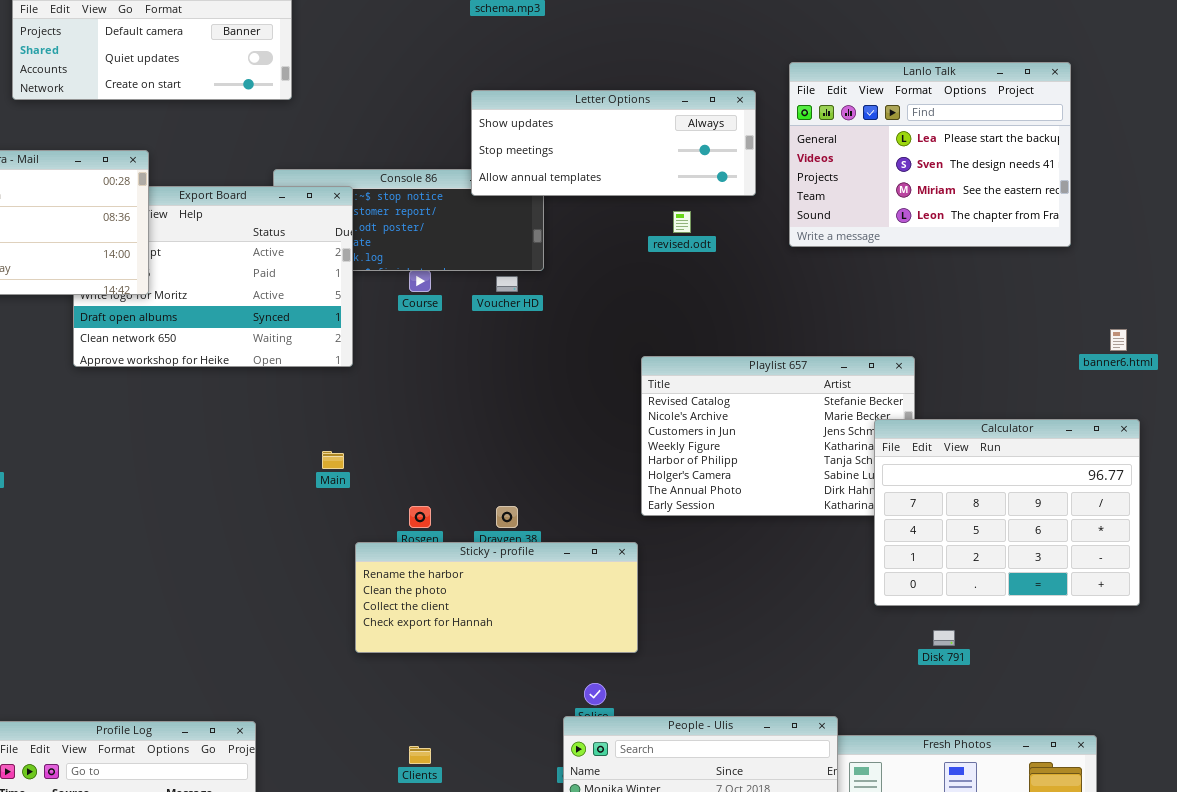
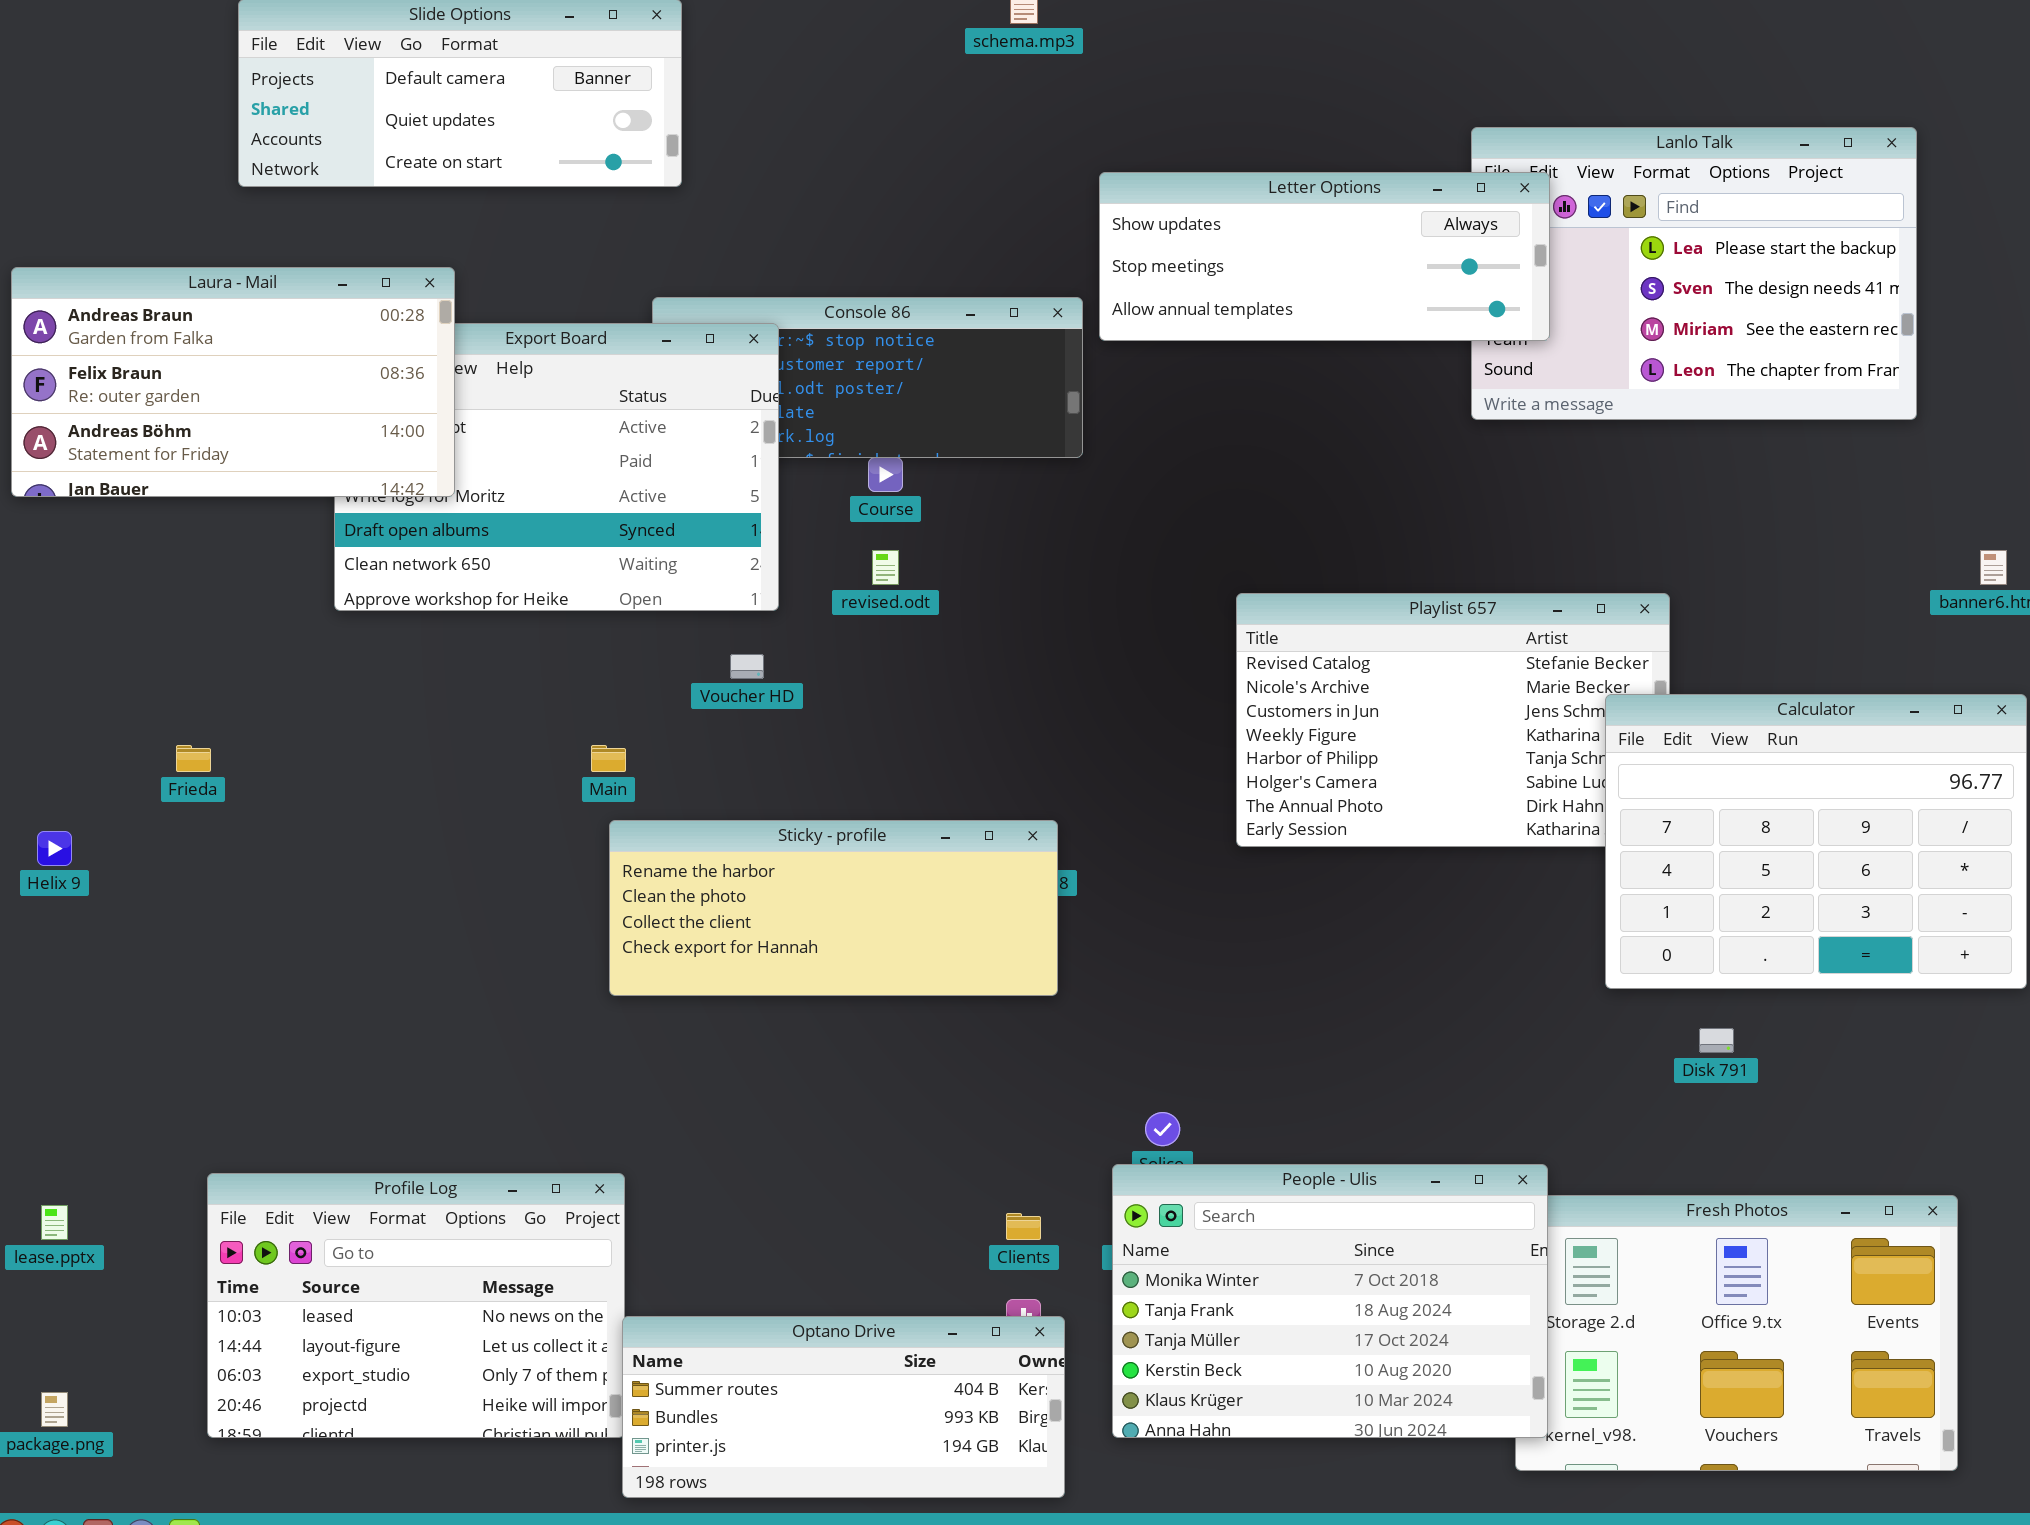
Letter Options: [471,90,756,196] -> [1099,172,1550,341], moved
revised.odt: [673,211,691,233] -> [872,550,899,585], moved
Voucher HD: [496,276,518,292] -> [730,654,764,679], moved
Main: [322,451,344,469] -> [591,745,626,772], moved
Sticky - profile: [355,542,638,653] -> [609,820,1058,996], moved
Clients: [409,746,431,764] -> [1006,1213,1041,1240], moved

